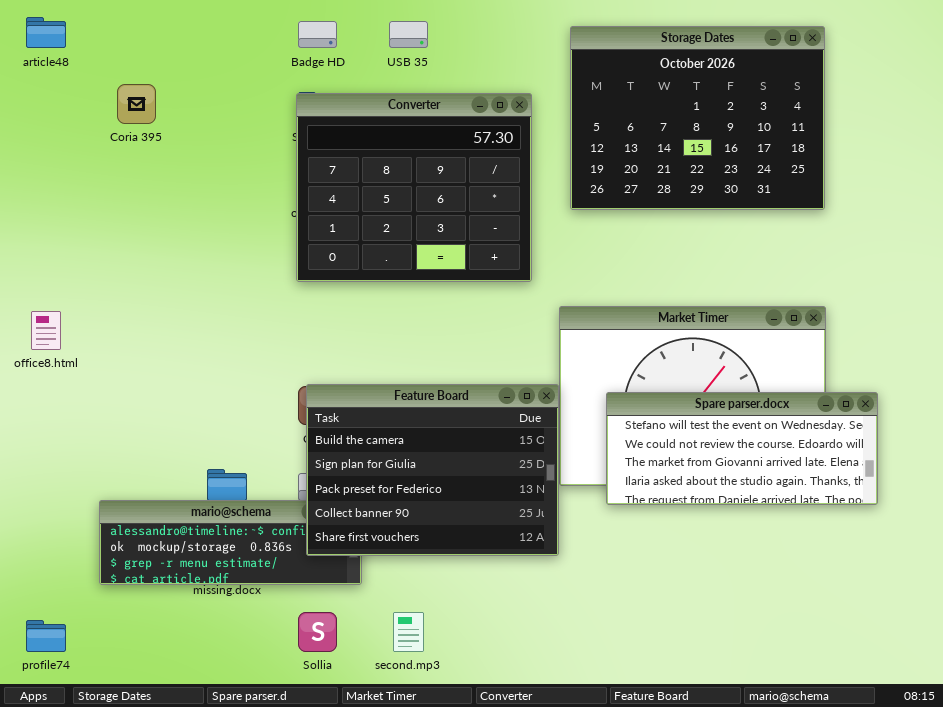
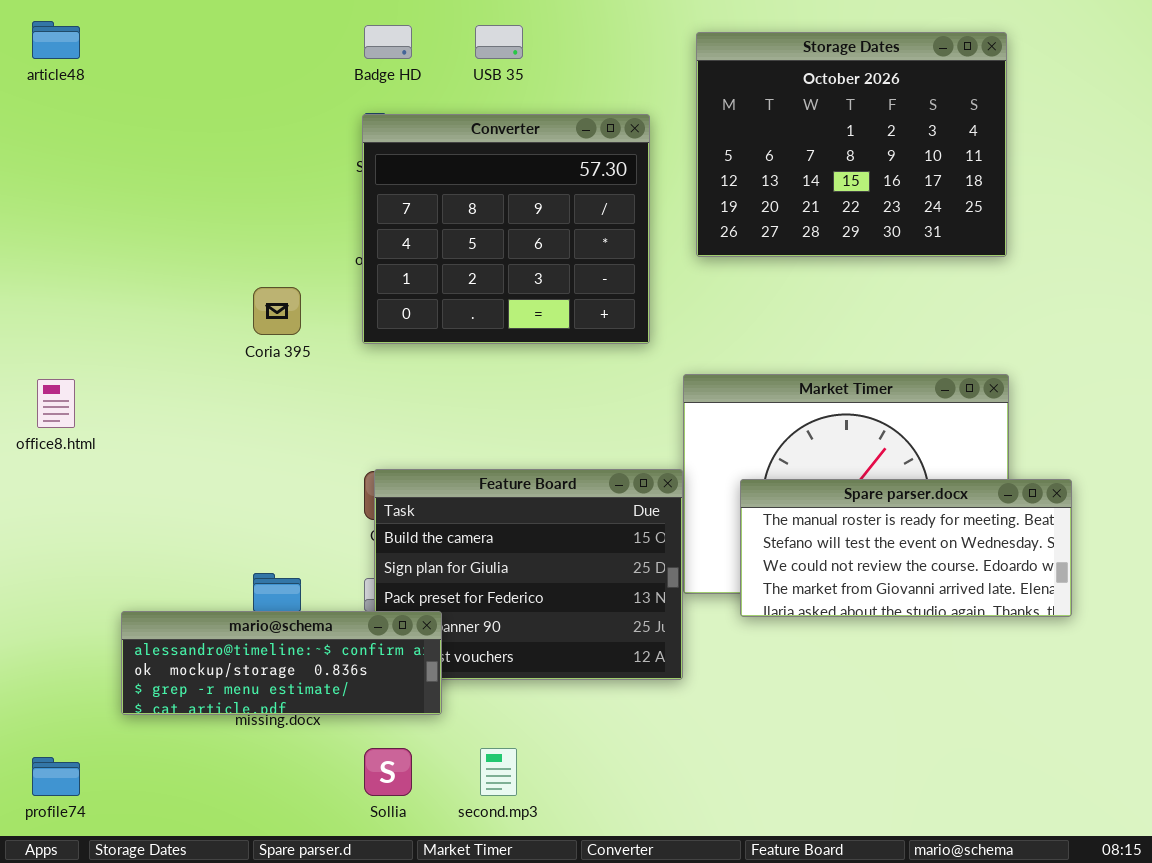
Coria 395: [117,84,156,124] -> [253,287,301,335], moved
Spare parser.docx: [606,392,878,505] -> [740,479,1072,617], scrolled up 1 row
mario@schema: [99,500,362,585] -> [121,611,442,715], raised

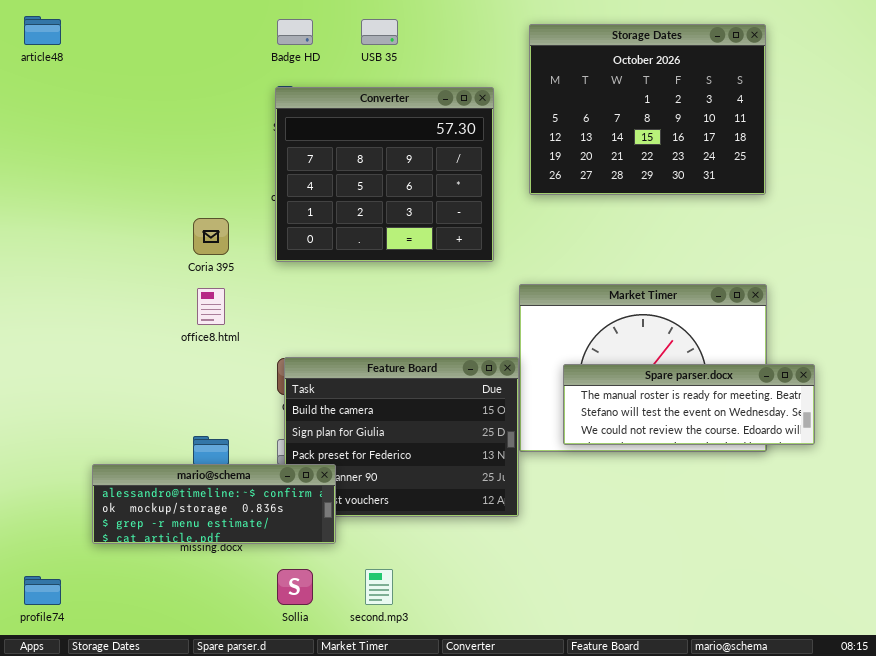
office8.html: [37,379,75,428] -> [197,288,225,325], moved
Spare parser.docx: [740,479,1072,617] -> [563,364,815,445], resized

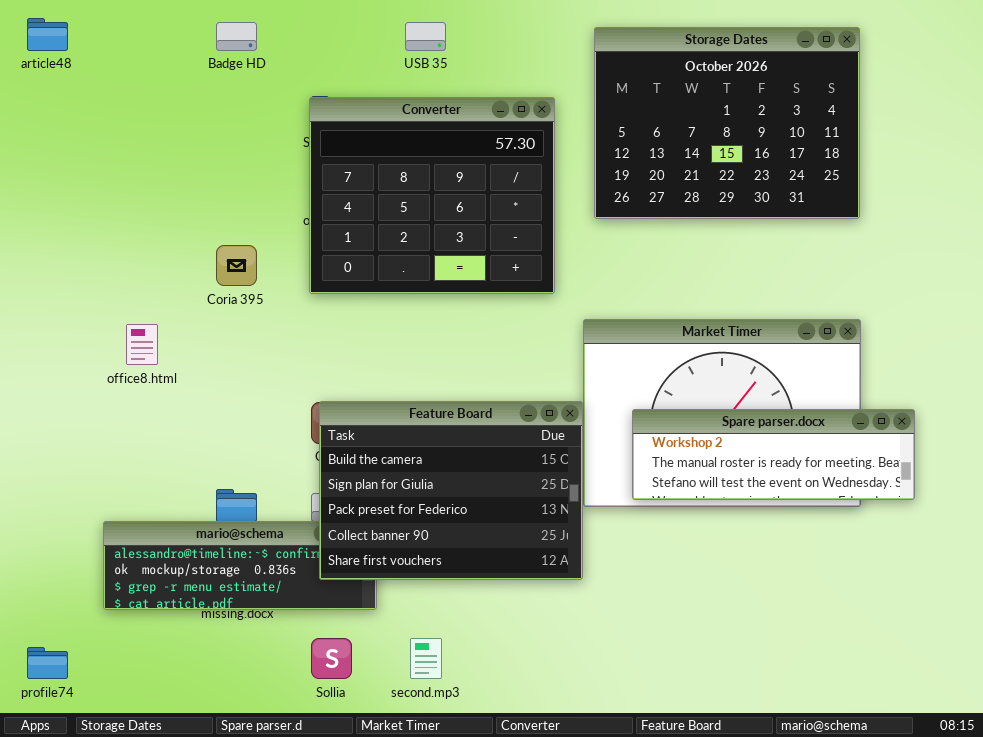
Badge HD: [277,19,313,45] -> [216,22,257,51], moved
office8.html: [197,288,225,325] -> [126,324,158,365], moved
Feature Board: [284,357,519,517] -> [319,401,583,580], raised
Spare parser.docx: [563,364,815,445] -> [632,409,915,500], scrolled up 1 row

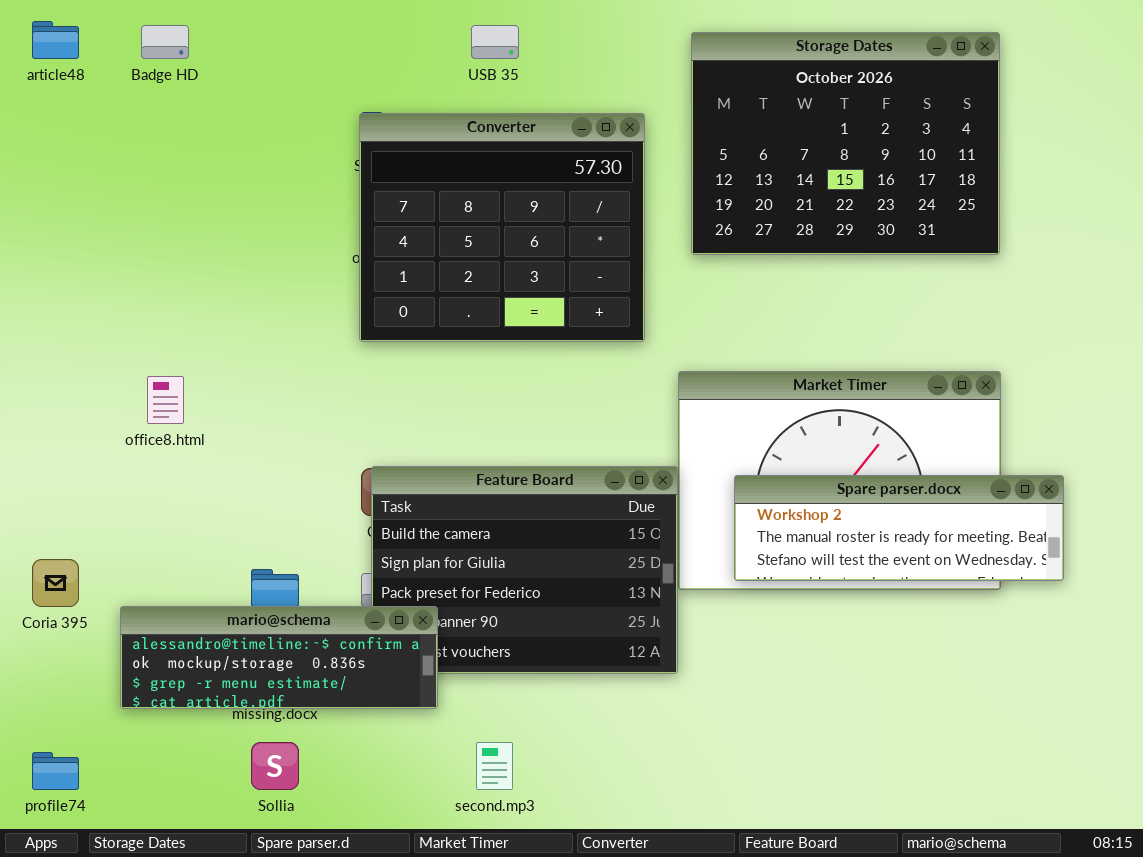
Badge HD: [216,22,257,51] -> [141,25,189,59], moved
Coria 395: [216,245,257,286] -> [32,559,79,607], moved
mario@schema: [103,521,377,610] -> [120,606,438,709], raised
Sollia: [311,638,352,679] -> [251,742,299,790], moved

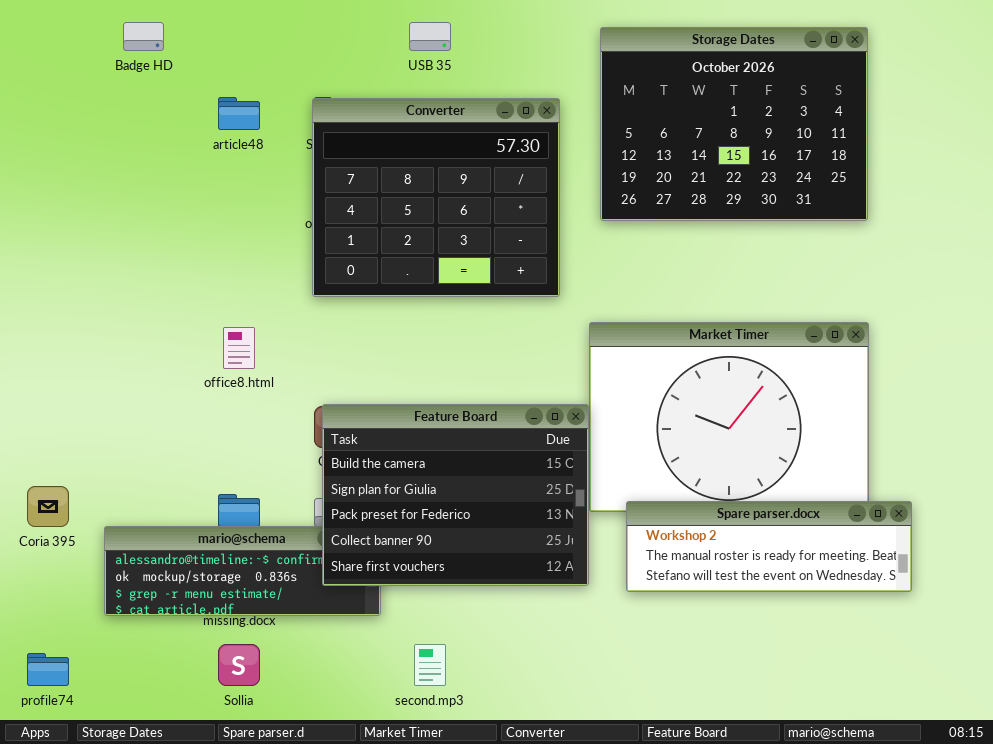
article48: [32,21,79,59] -> [218,97,260,130], moved
office8.html: [147,376,184,424] -> [223,327,255,369], moved
Feature Board: [371,466,678,674] -> [322,404,589,586], raised
Spare parser.docx: [734,475,1064,581] -> [626,501,912,592], moved

